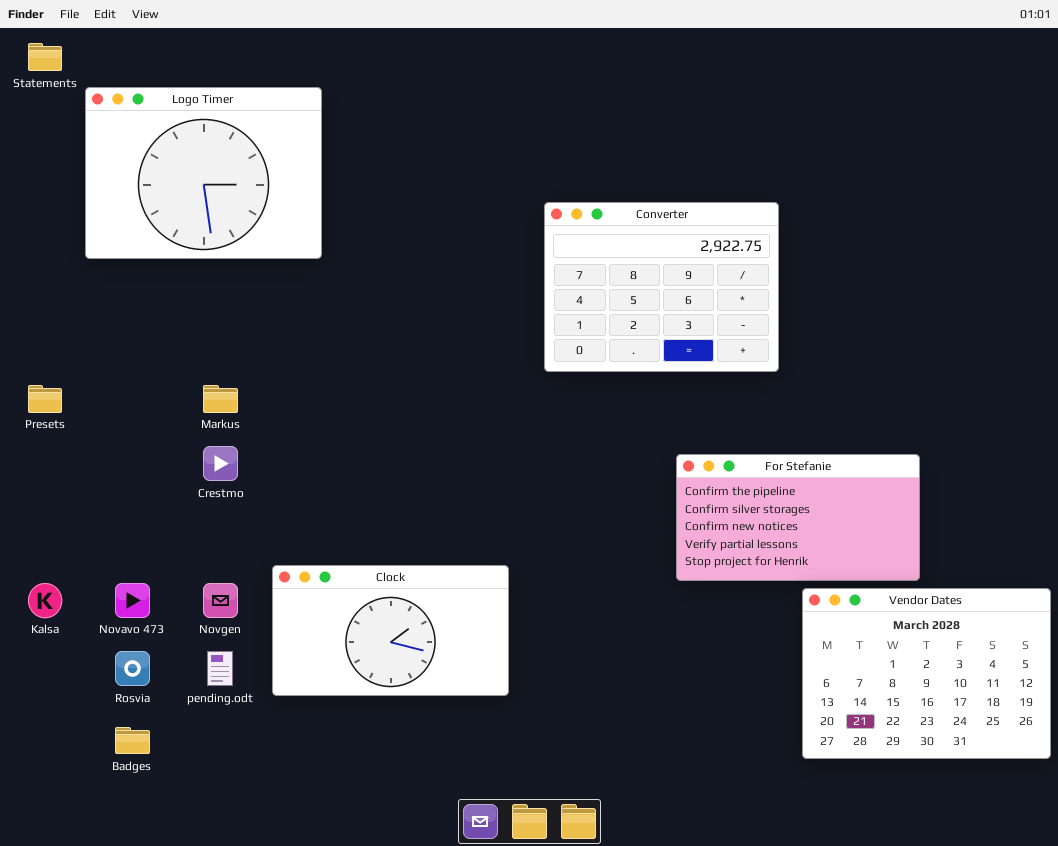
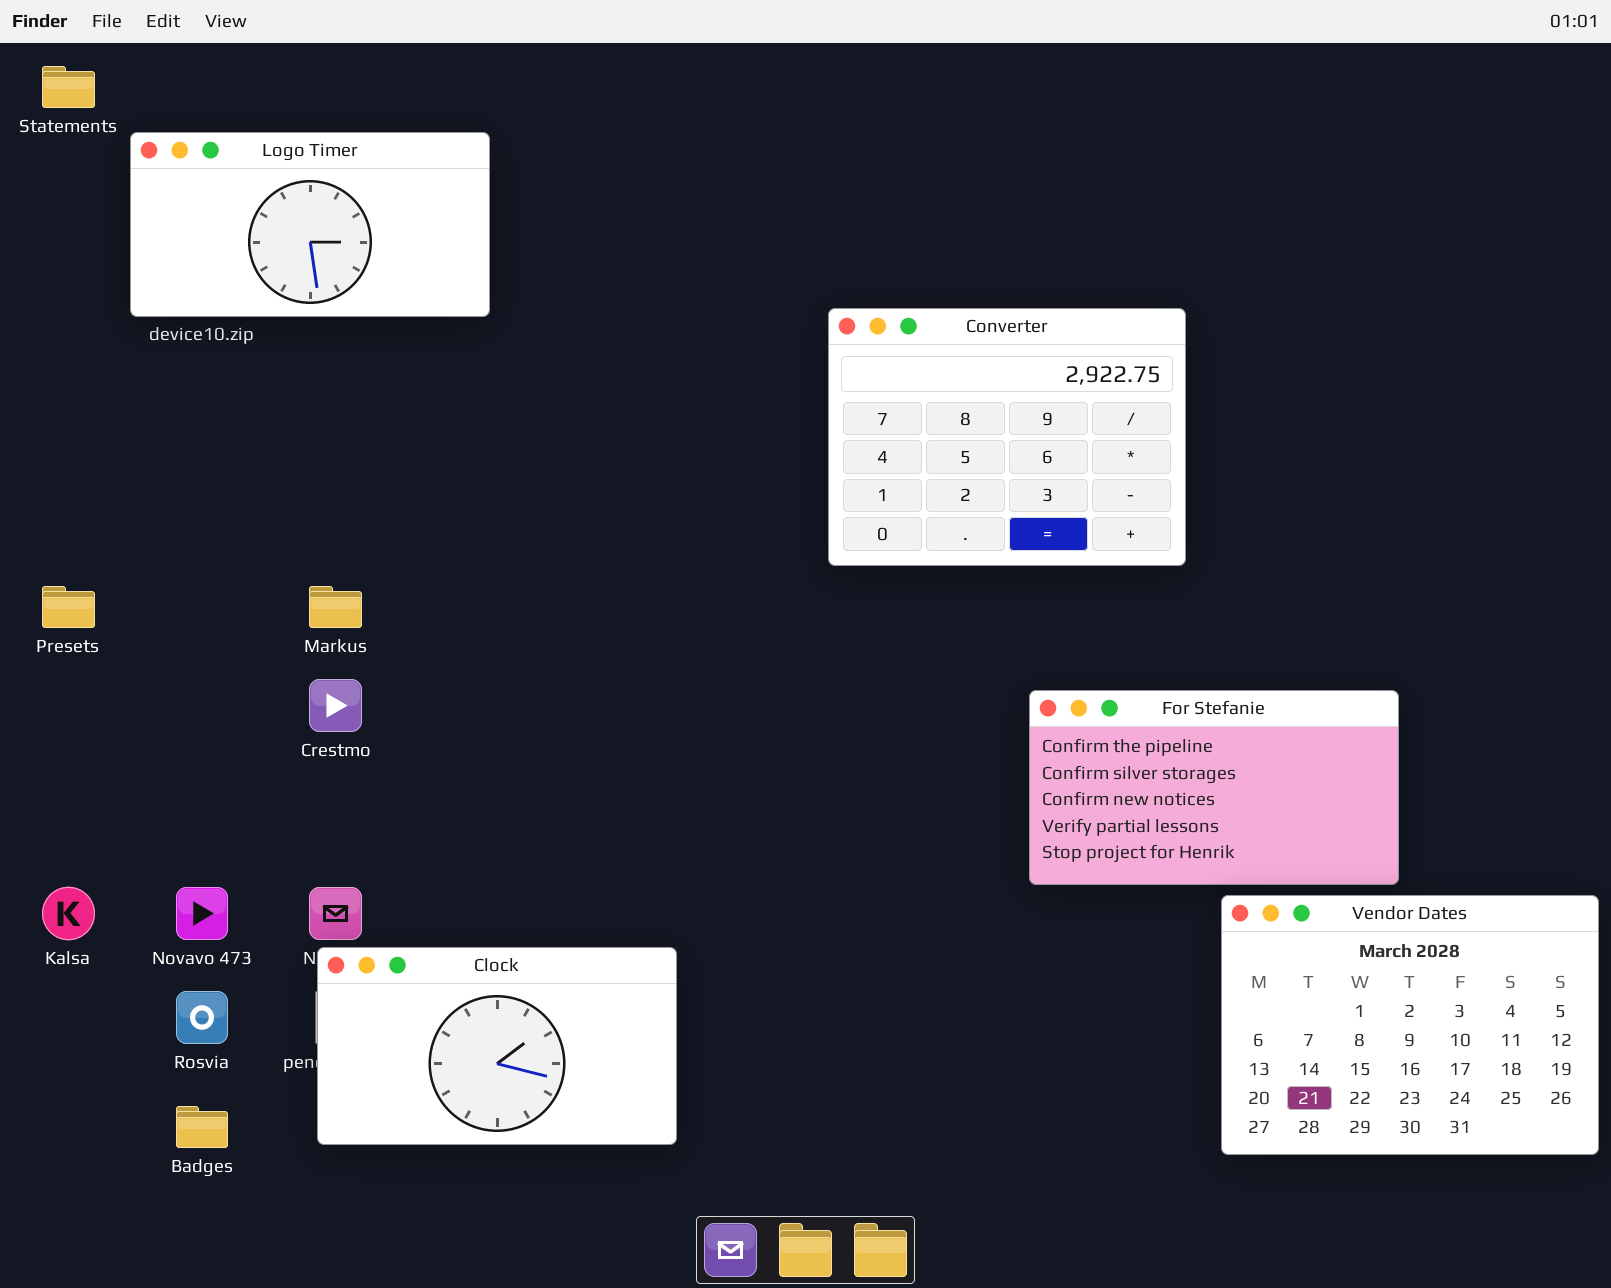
Logo Timer: [85,87,322,259] -> [130,132,490,317], resized
Clock: [272,565,509,696] -> [317,947,677,1145], moved

